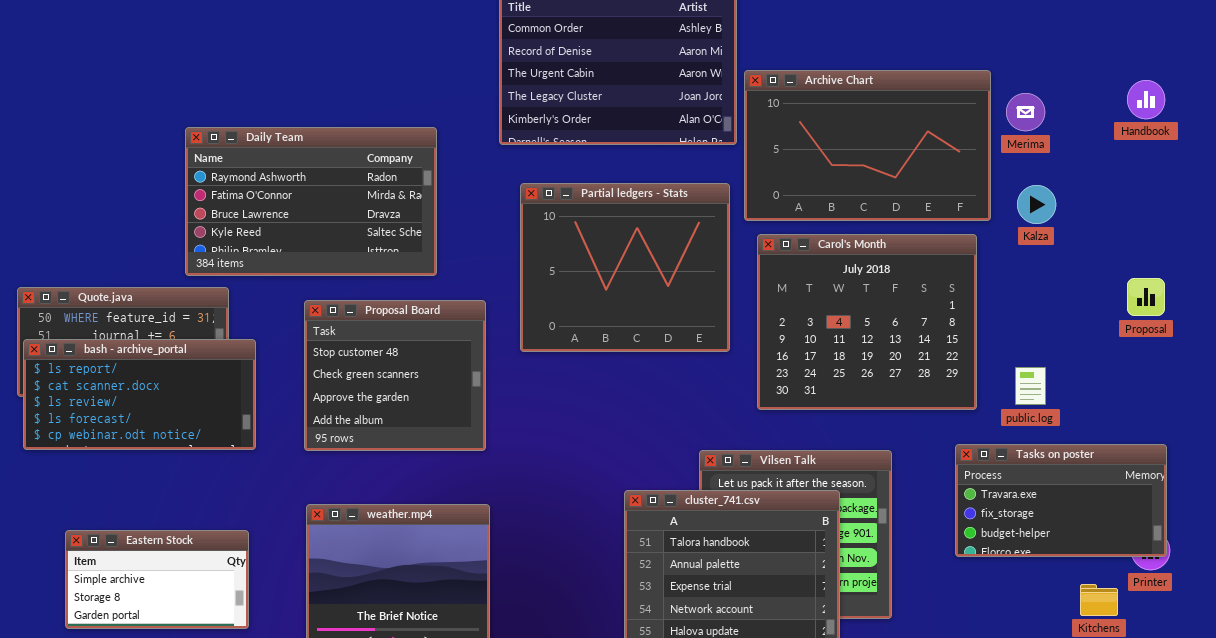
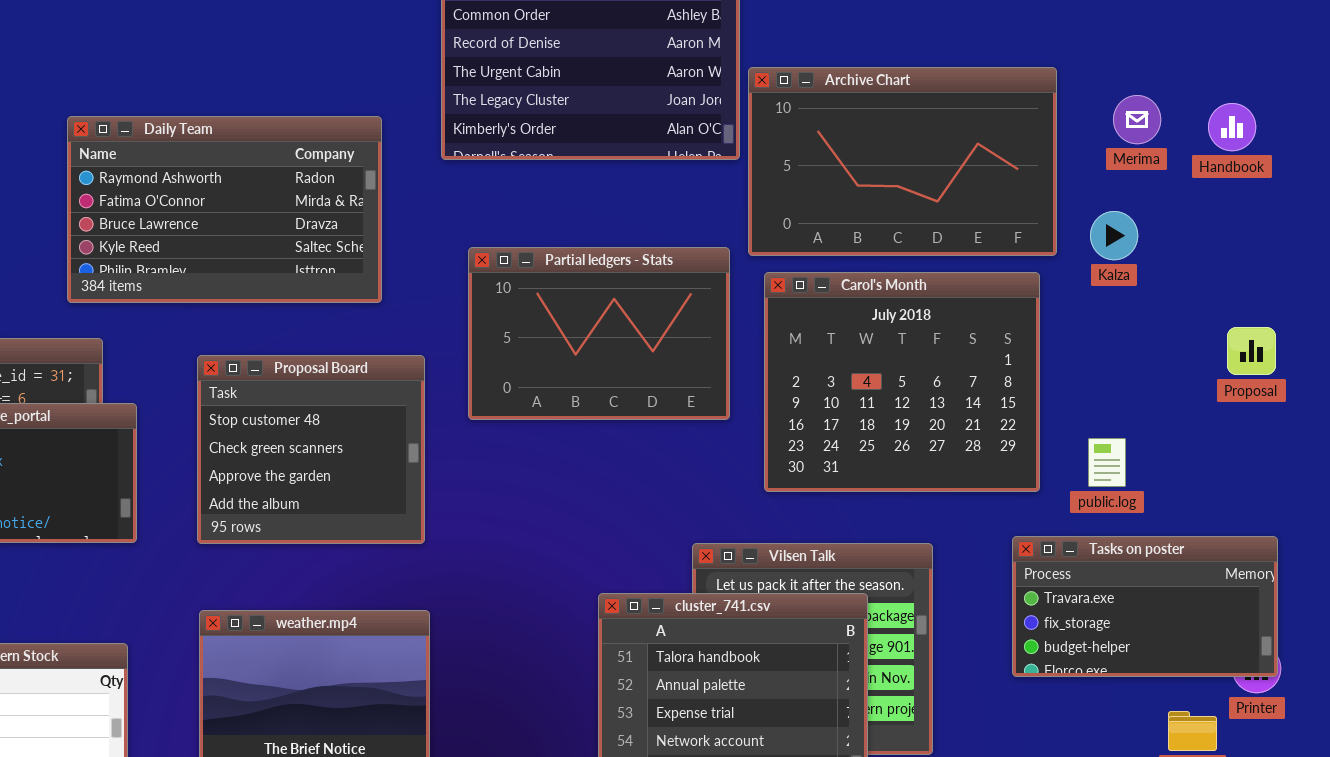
Handbook: [1127,80,1165,119] -> [1208,103,1256,151], moved
Merima: [1006,93,1045,131] -> [1113,95,1161,144], moved
Daily Team: [185,127,437,276] -> [67,116,382,303], moved
Partial ledgers - Stats: [520,183,730,352] -> [468,247,730,420], resized

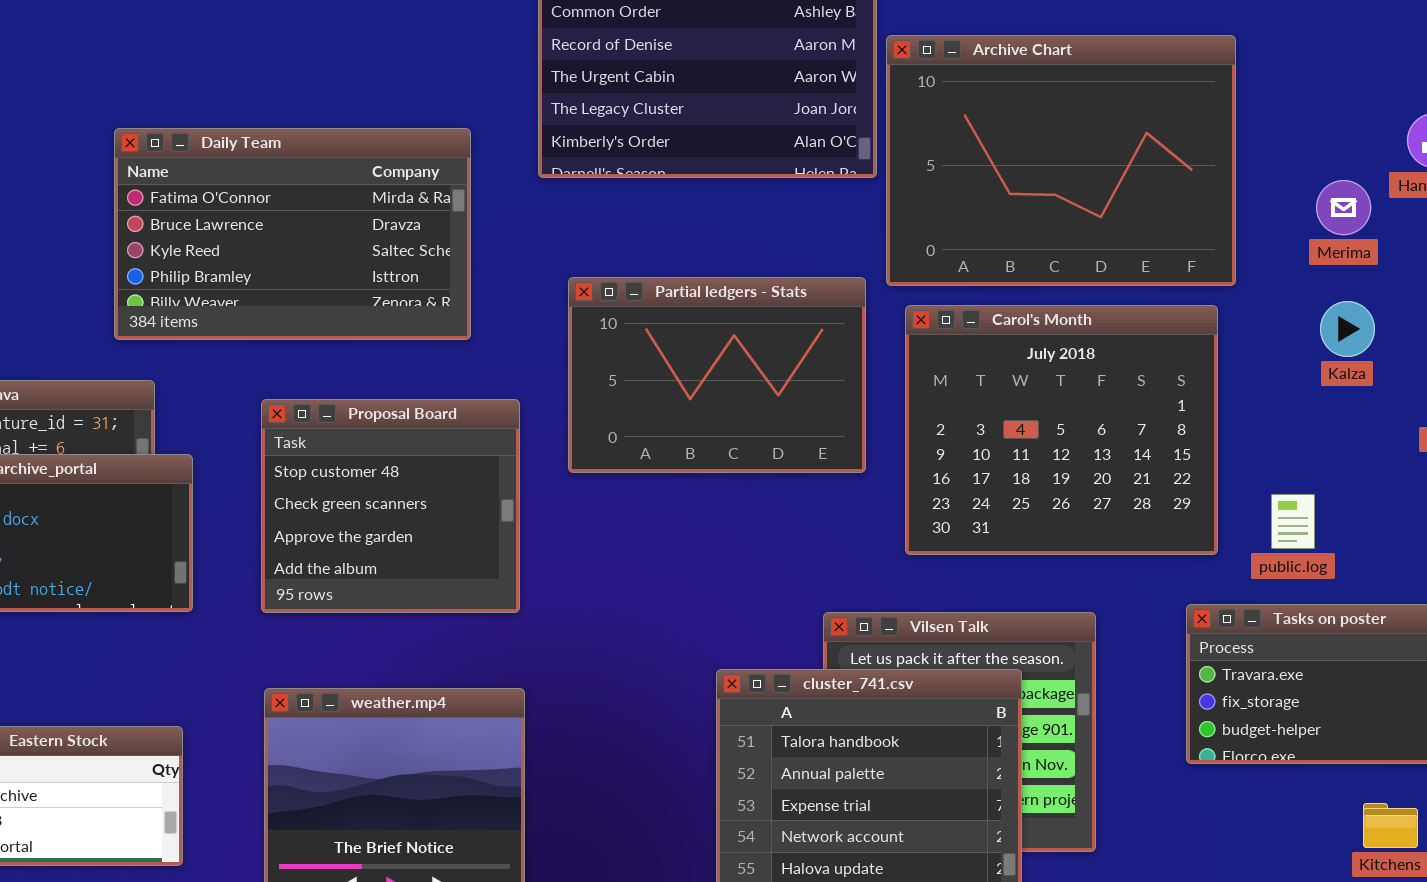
Archive Chart: [748,67,1057,256] -> [886,35,1236,286], resized
Merima: [1113,95,1161,144] -> [1316,180,1371,235], moved
Daily Team: [67,116,382,303] -> [114,128,471,340], scrolled down 1 row
Kalza: [1090,211,1138,260] -> [1320,301,1375,357], moved

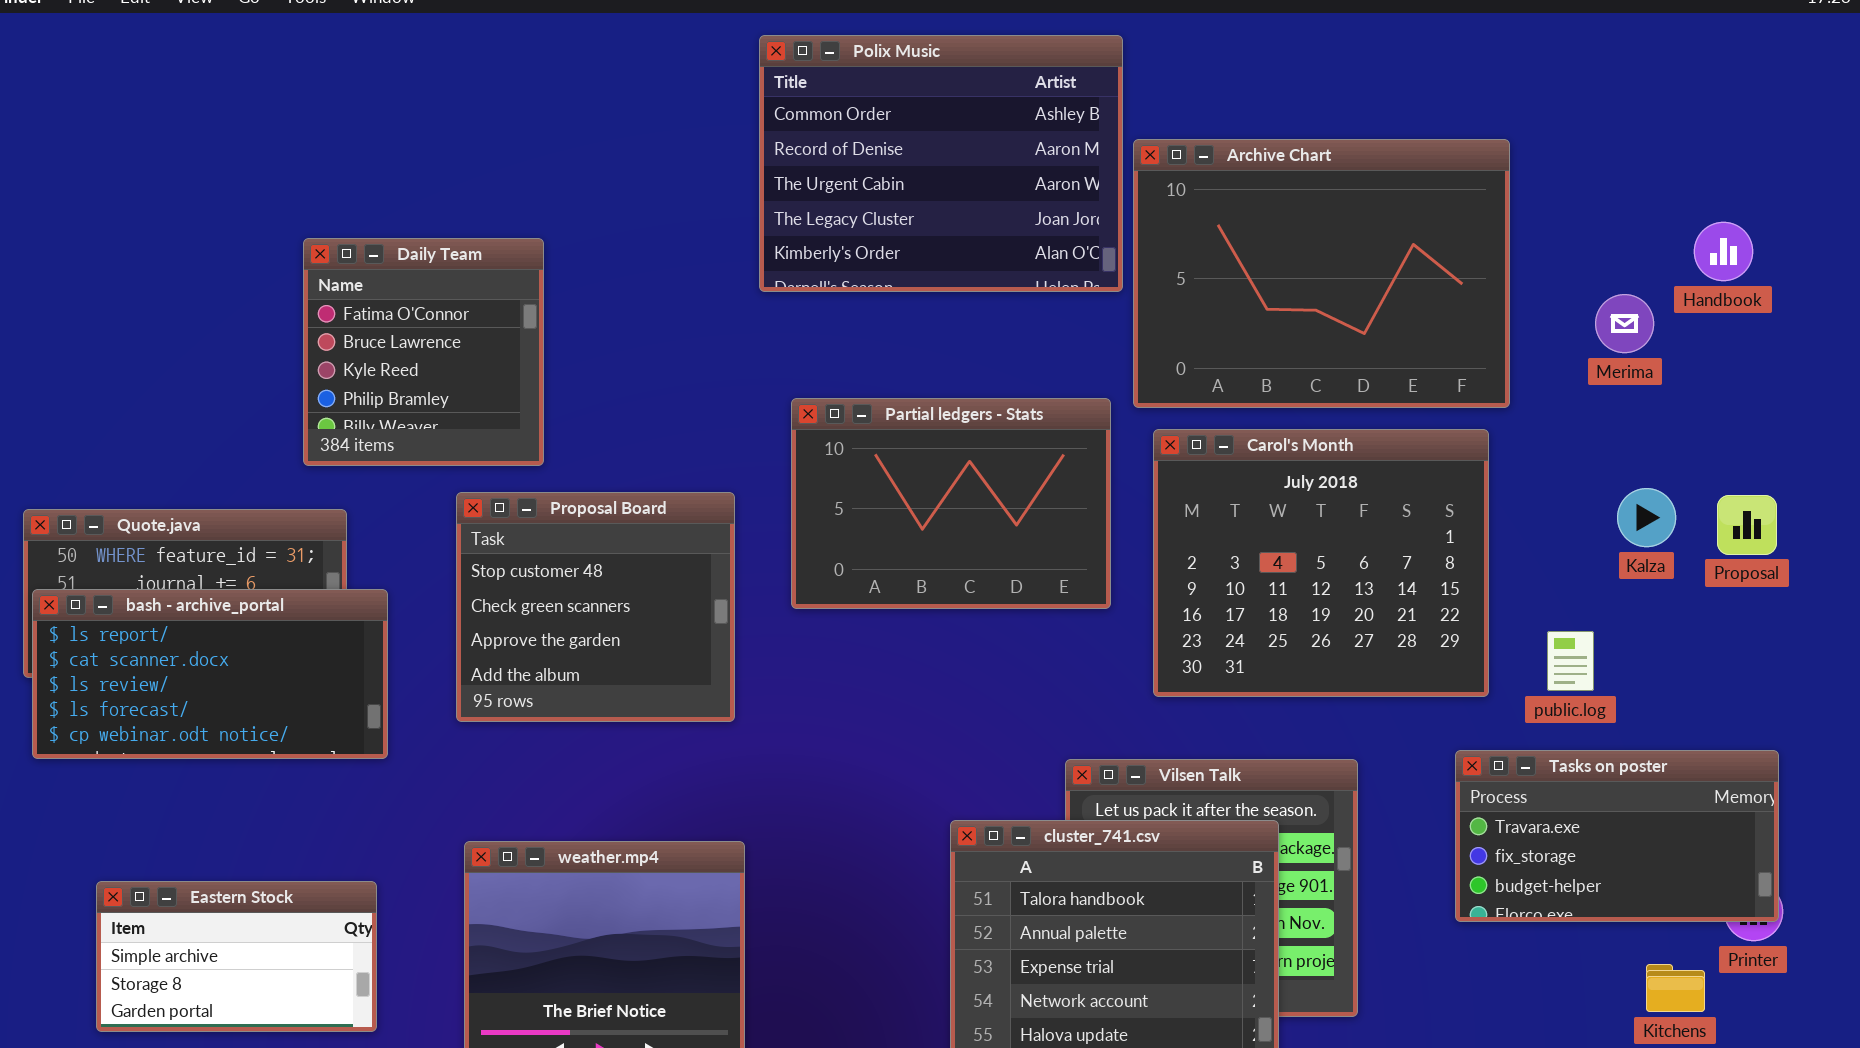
Daily Team: [114,128,471,340] -> [303,238,544,466], resized
Kalza: [1320,301,1375,357] -> [1617,488,1676,547], moved
Proposal Board: [261,399,520,613] -> [456,492,735,722], moved

